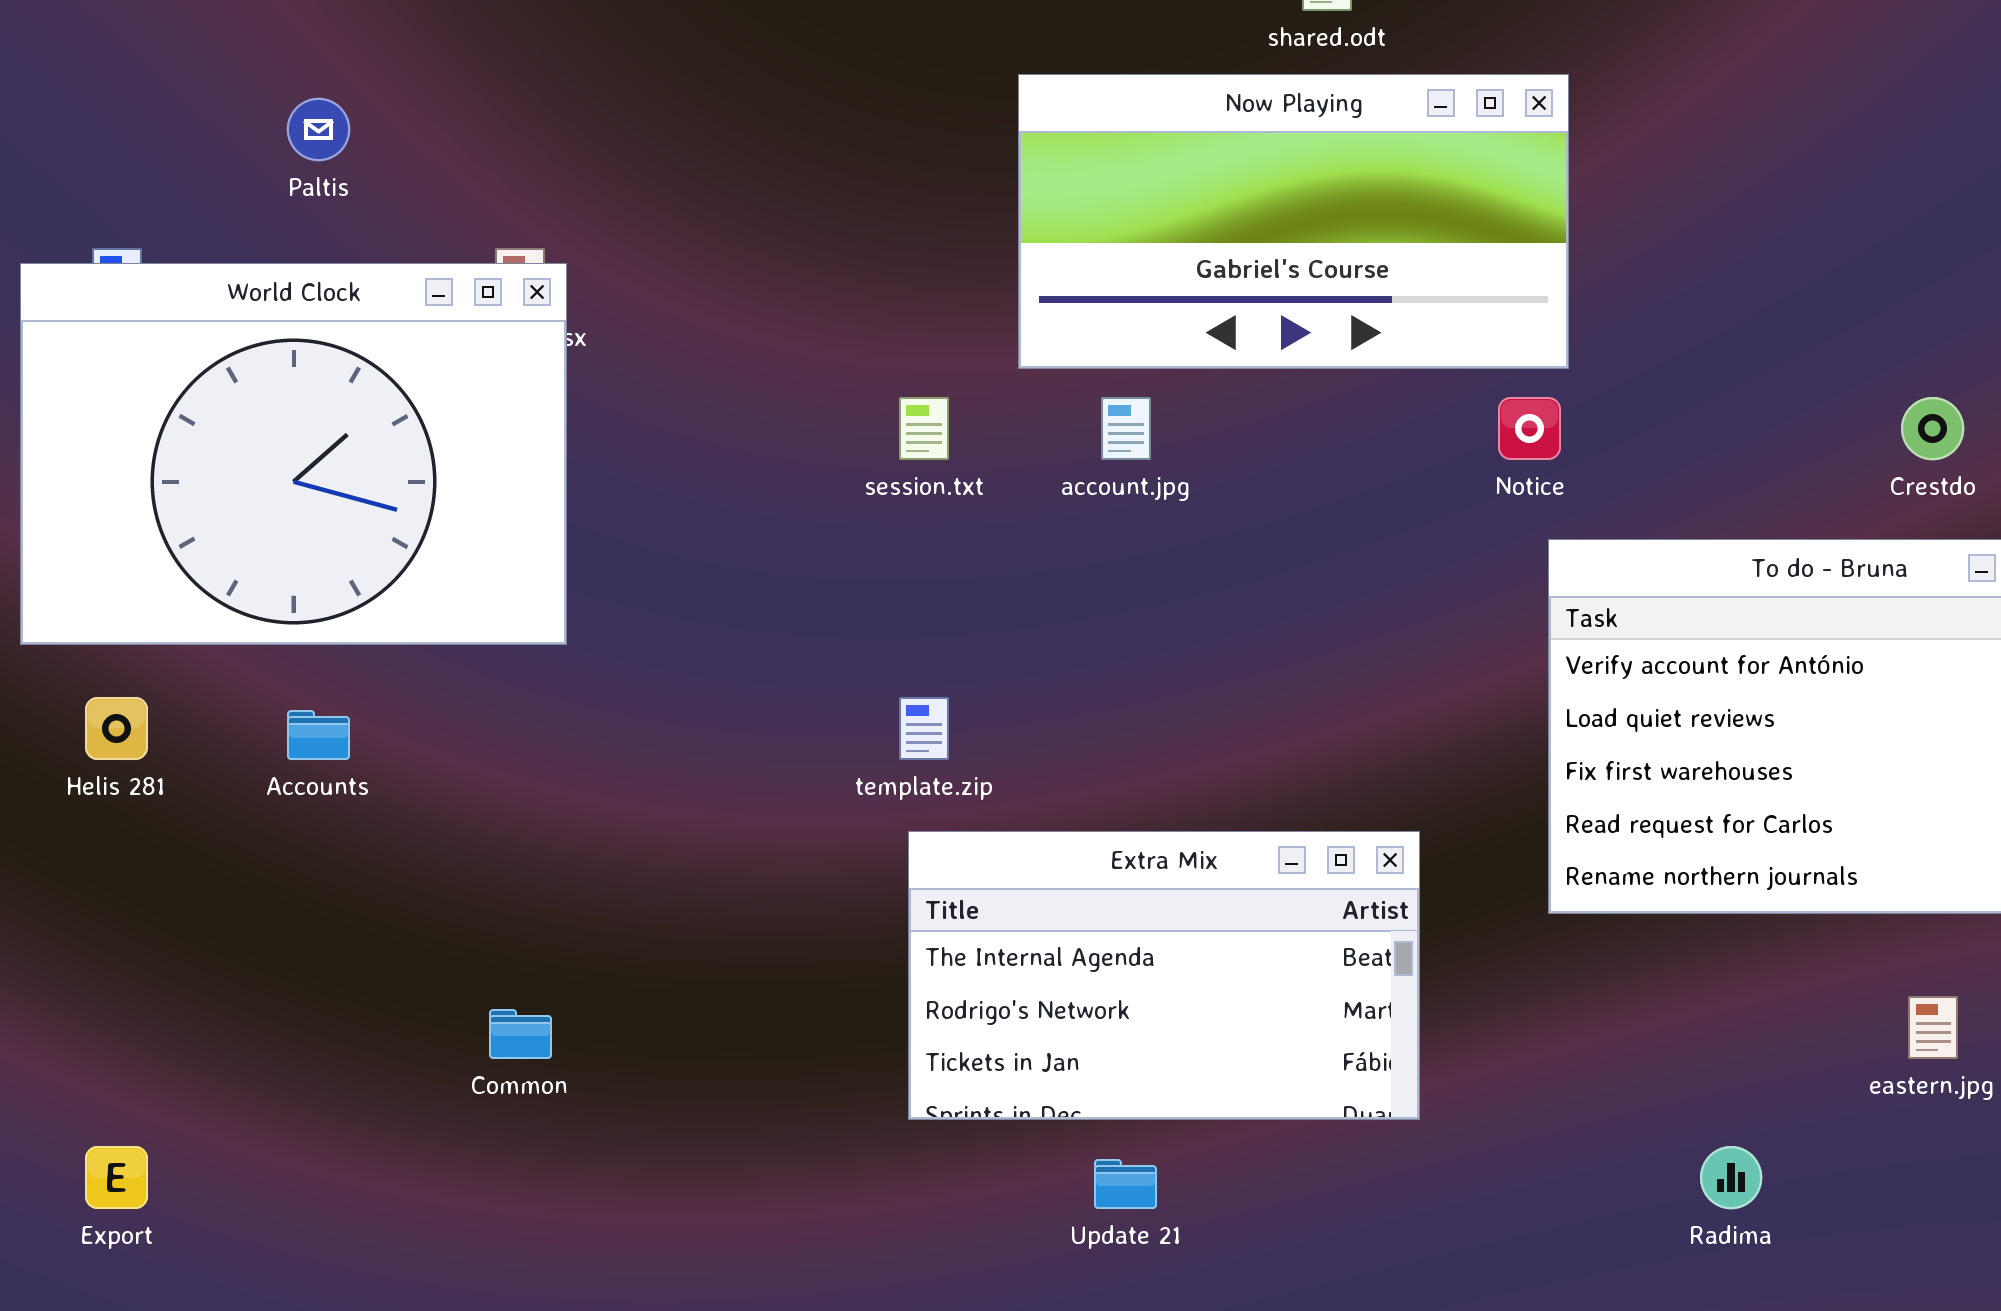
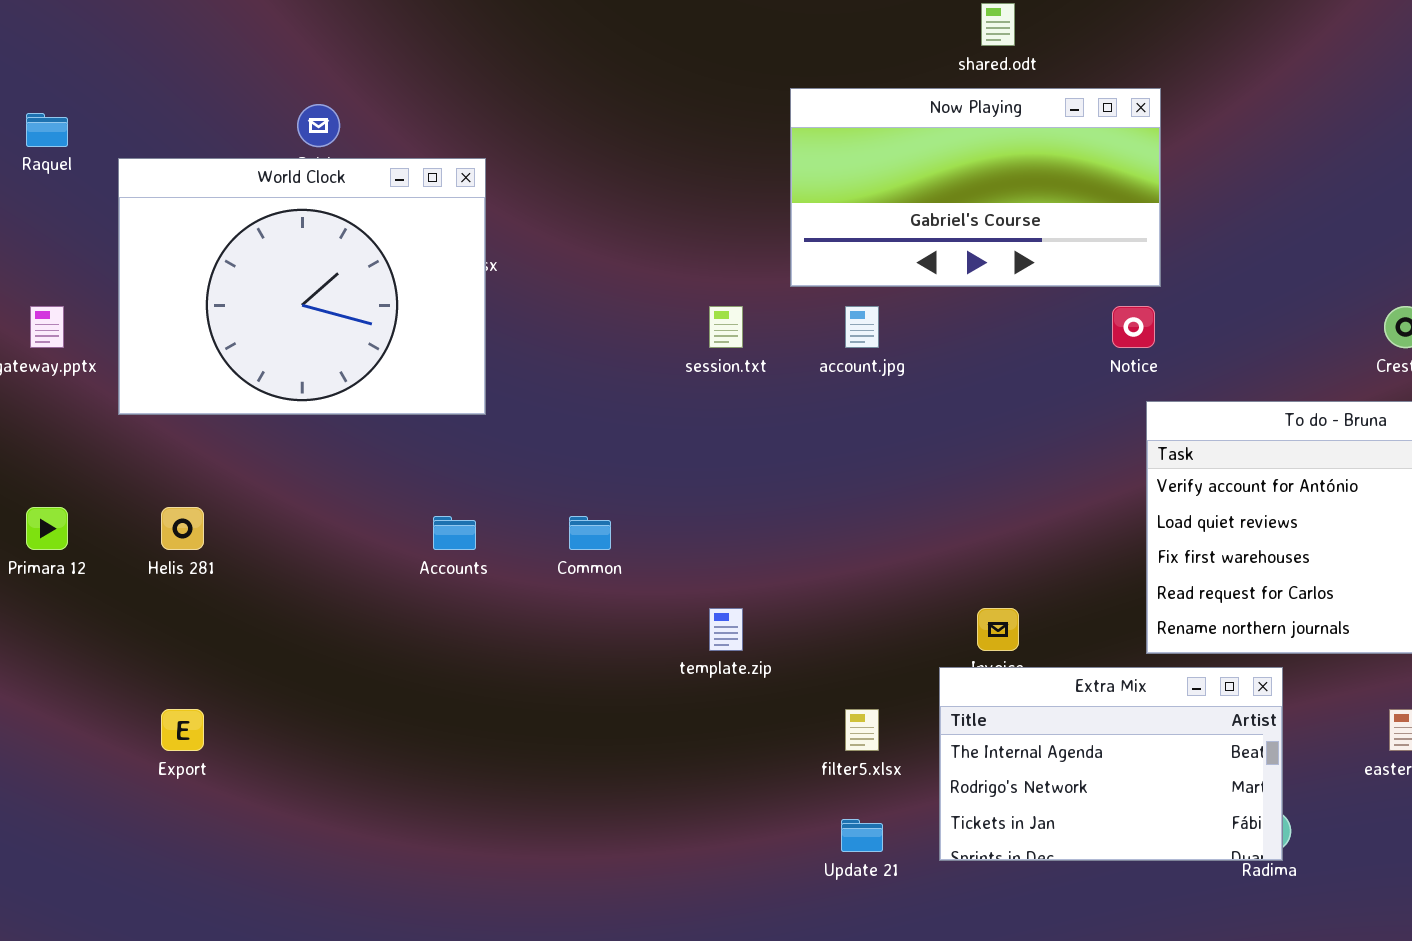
World Clock: [20,263,567,645] -> [118,158,486,415], moved
template.zip: [899,697,949,760] -> [709,608,743,651], moved
Accounts: [287,710,350,760] -> [433,516,476,550], moved
Extra Mix: [908,831,1420,1120] -> [939,667,1283,861], moved
Common: [489,1009,552,1059] -> [569,516,611,550], moved
Export: [85,1146,148,1209] -> [161,709,204,751], moved

